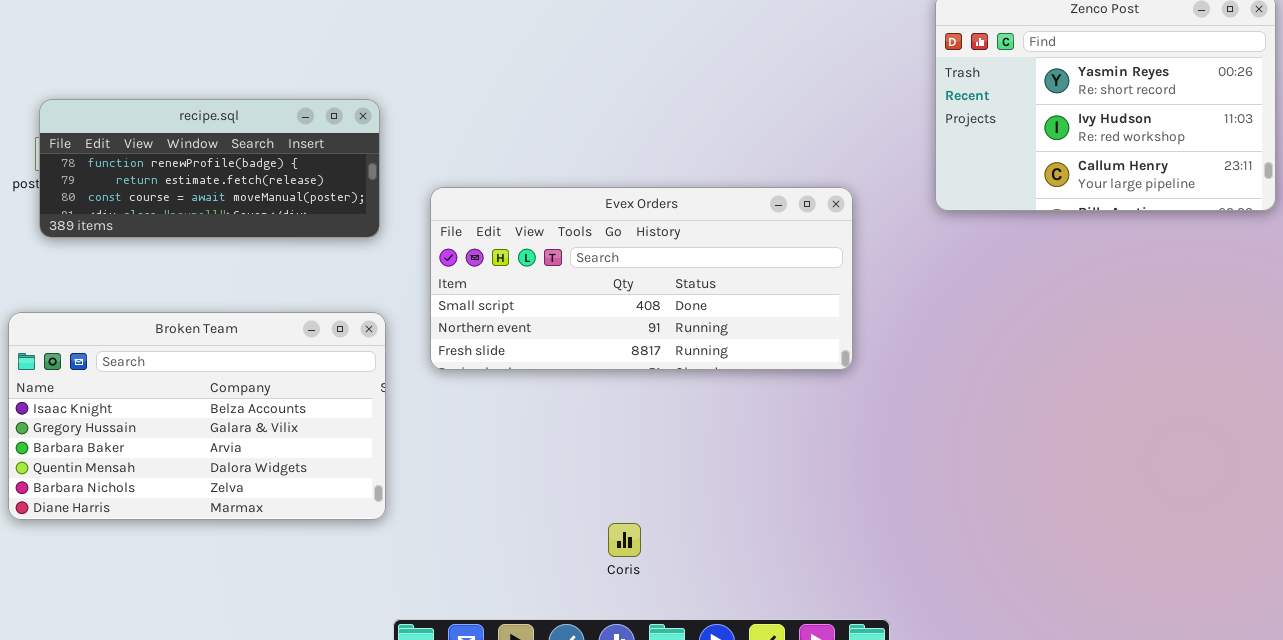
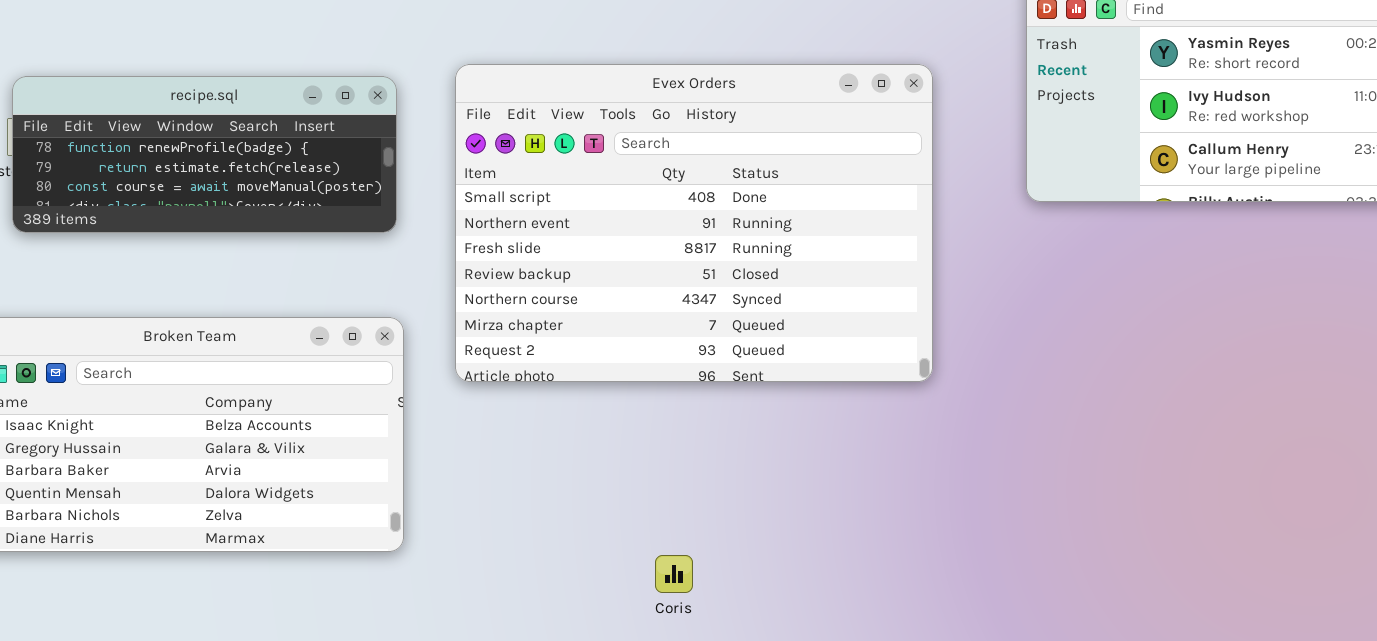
Evex Orders: [430,187,853,370] -> [455,64,933,382], resized

